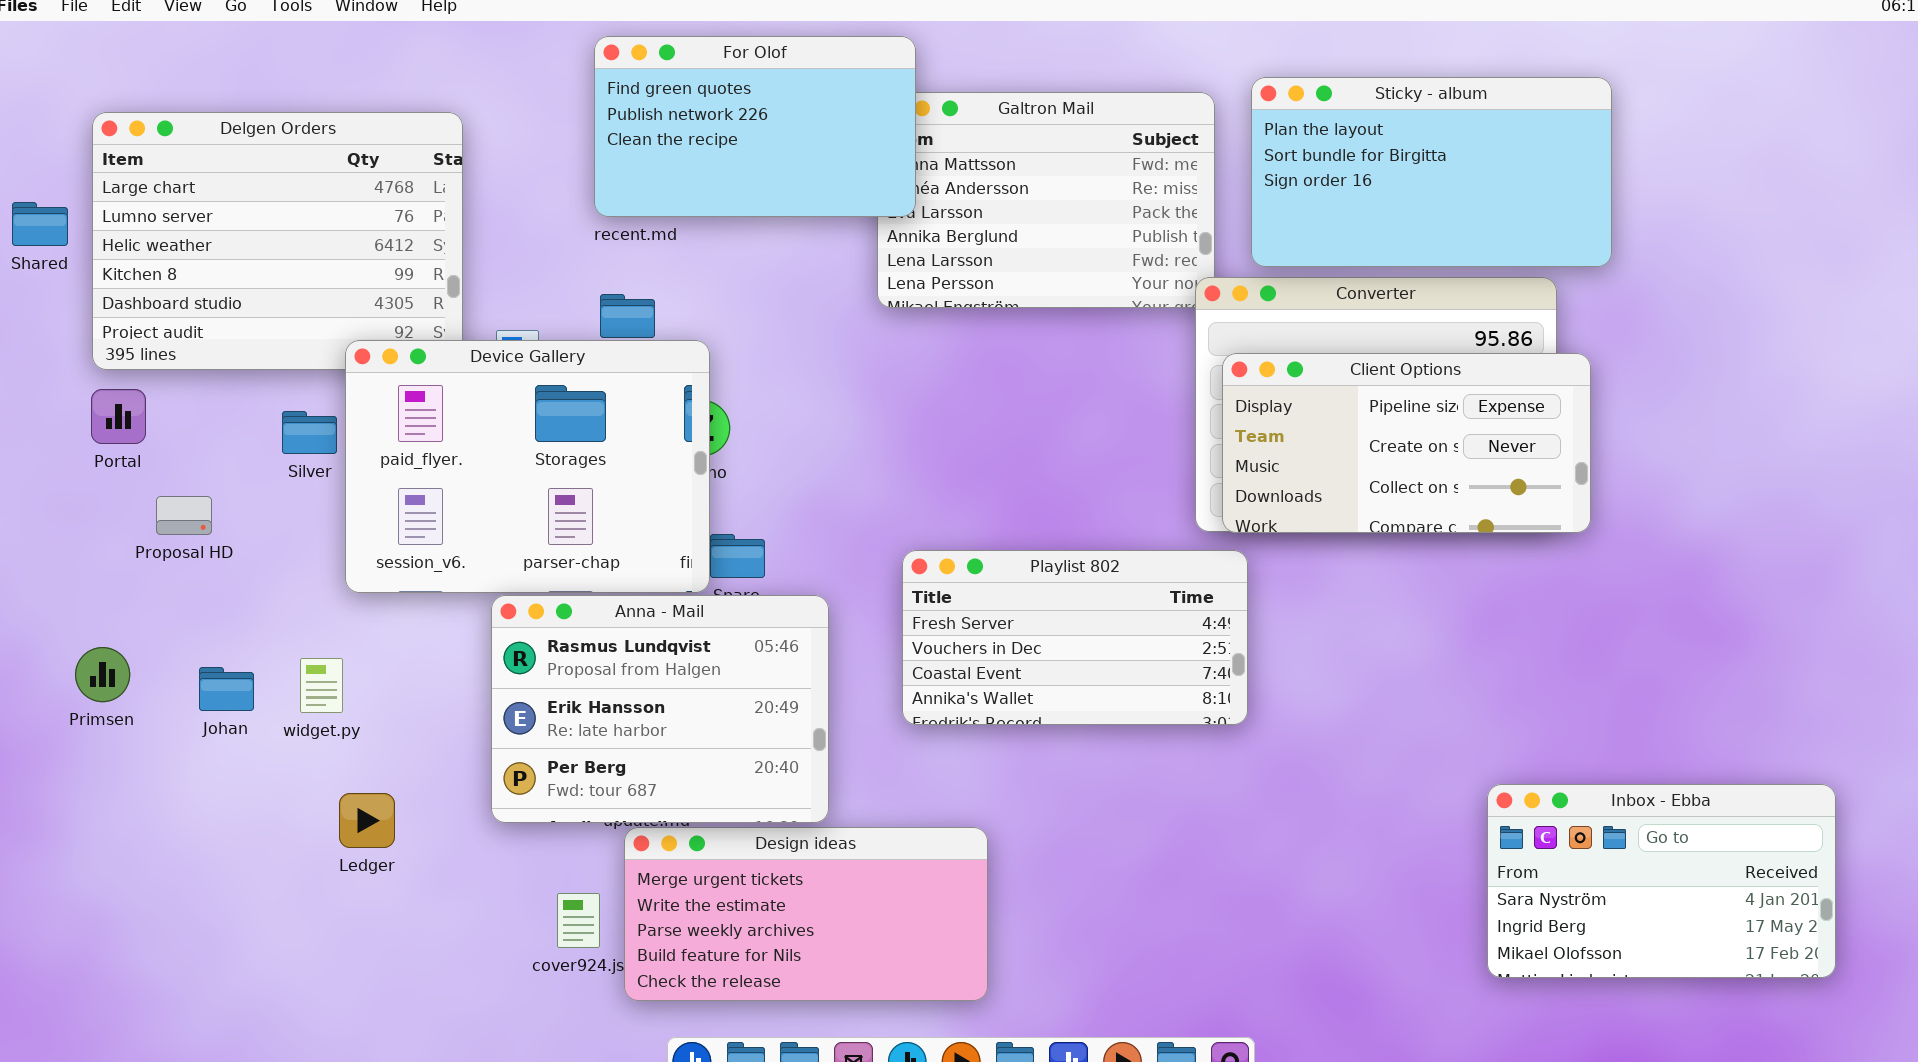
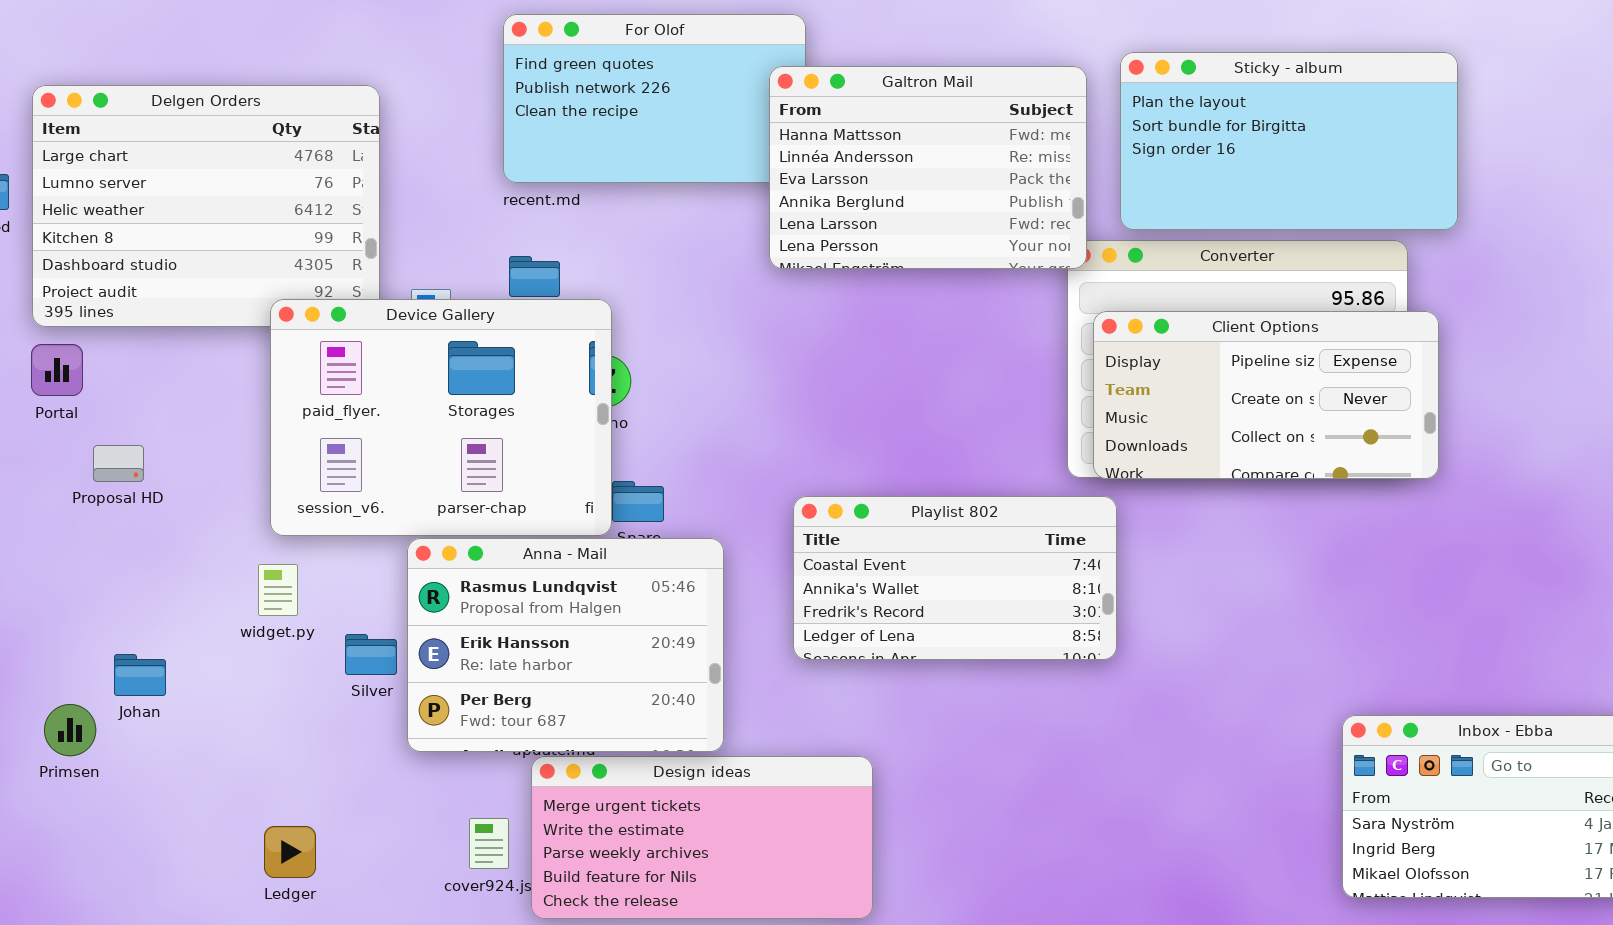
Galtron Mail: [877,92,1215,308] -> [769,66,1087,269], raised
Silver: [282,411,337,454] -> [345,634,397,675], moved
Playlist 802: [902,550,1248,725] -> [793,496,1117,660], scrolled down 2 rows
Primsen: [75,647,130,702] -> [44,704,96,756], moved
widget.py: [300,658,343,713] -> [258,564,298,616], moved
Johan: [199,667,254,711] -> [114,654,166,696], moved
Ledger: [339,793,395,848] -> [264,826,316,878], moved

